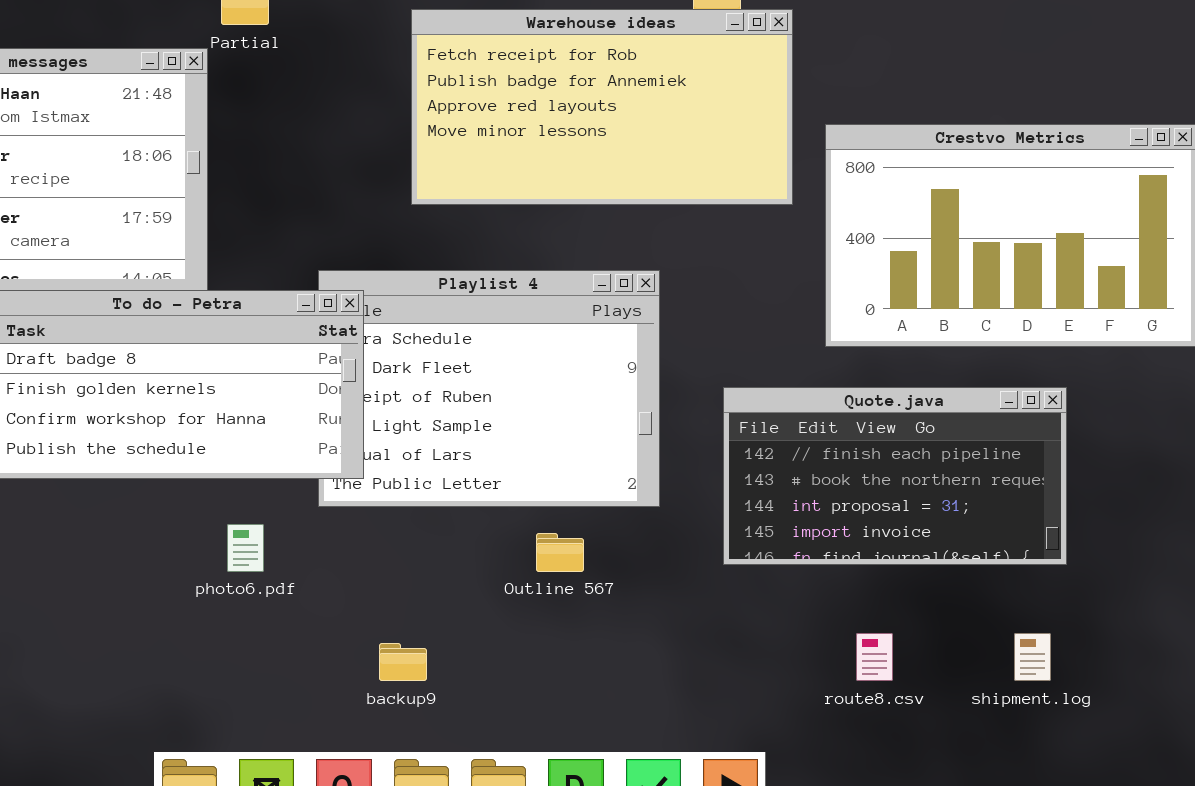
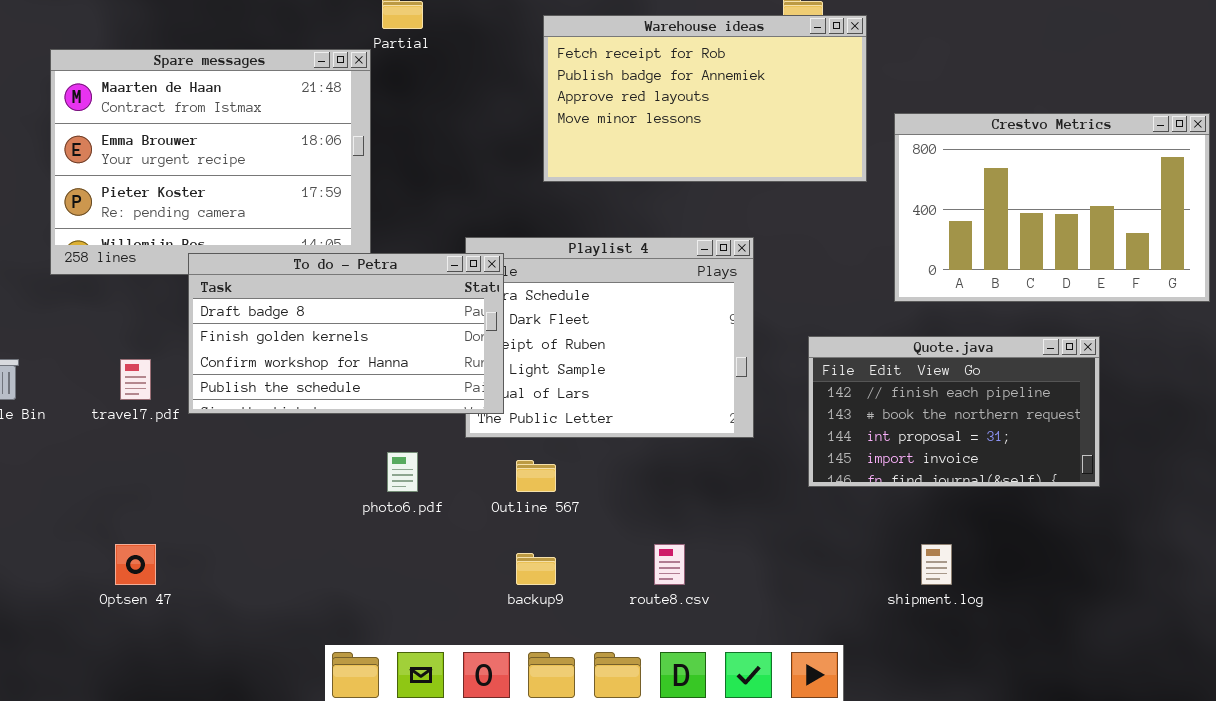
Outline 567: [536,533,584,572] -> [516,460,556,492], moved
route8.csv: [856,633,893,681] -> [654,544,685,585], moved
shipment.log: [1014,633,1051,681] -> [921,544,952,585], moved

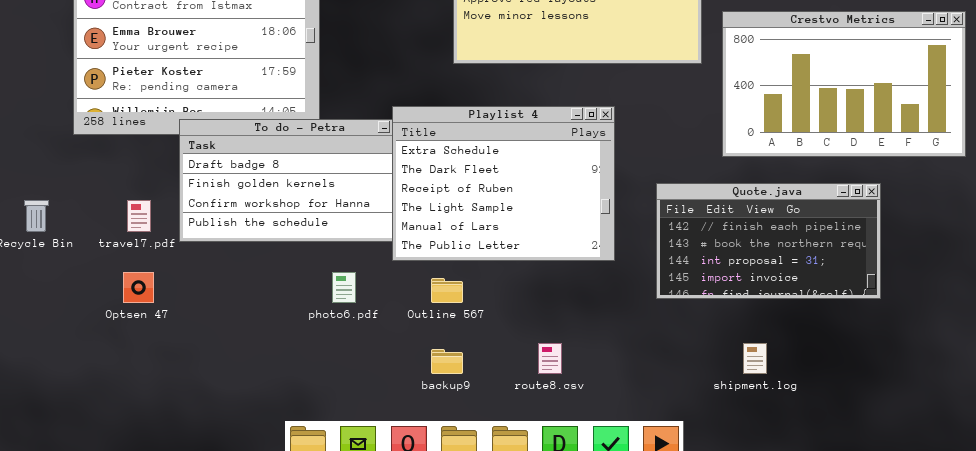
Playlist 4: [465,237,754,438] -> [392,106,615,261], raised
Optsen 47: [115,544,156,585] -> [123,272,154,303], moved

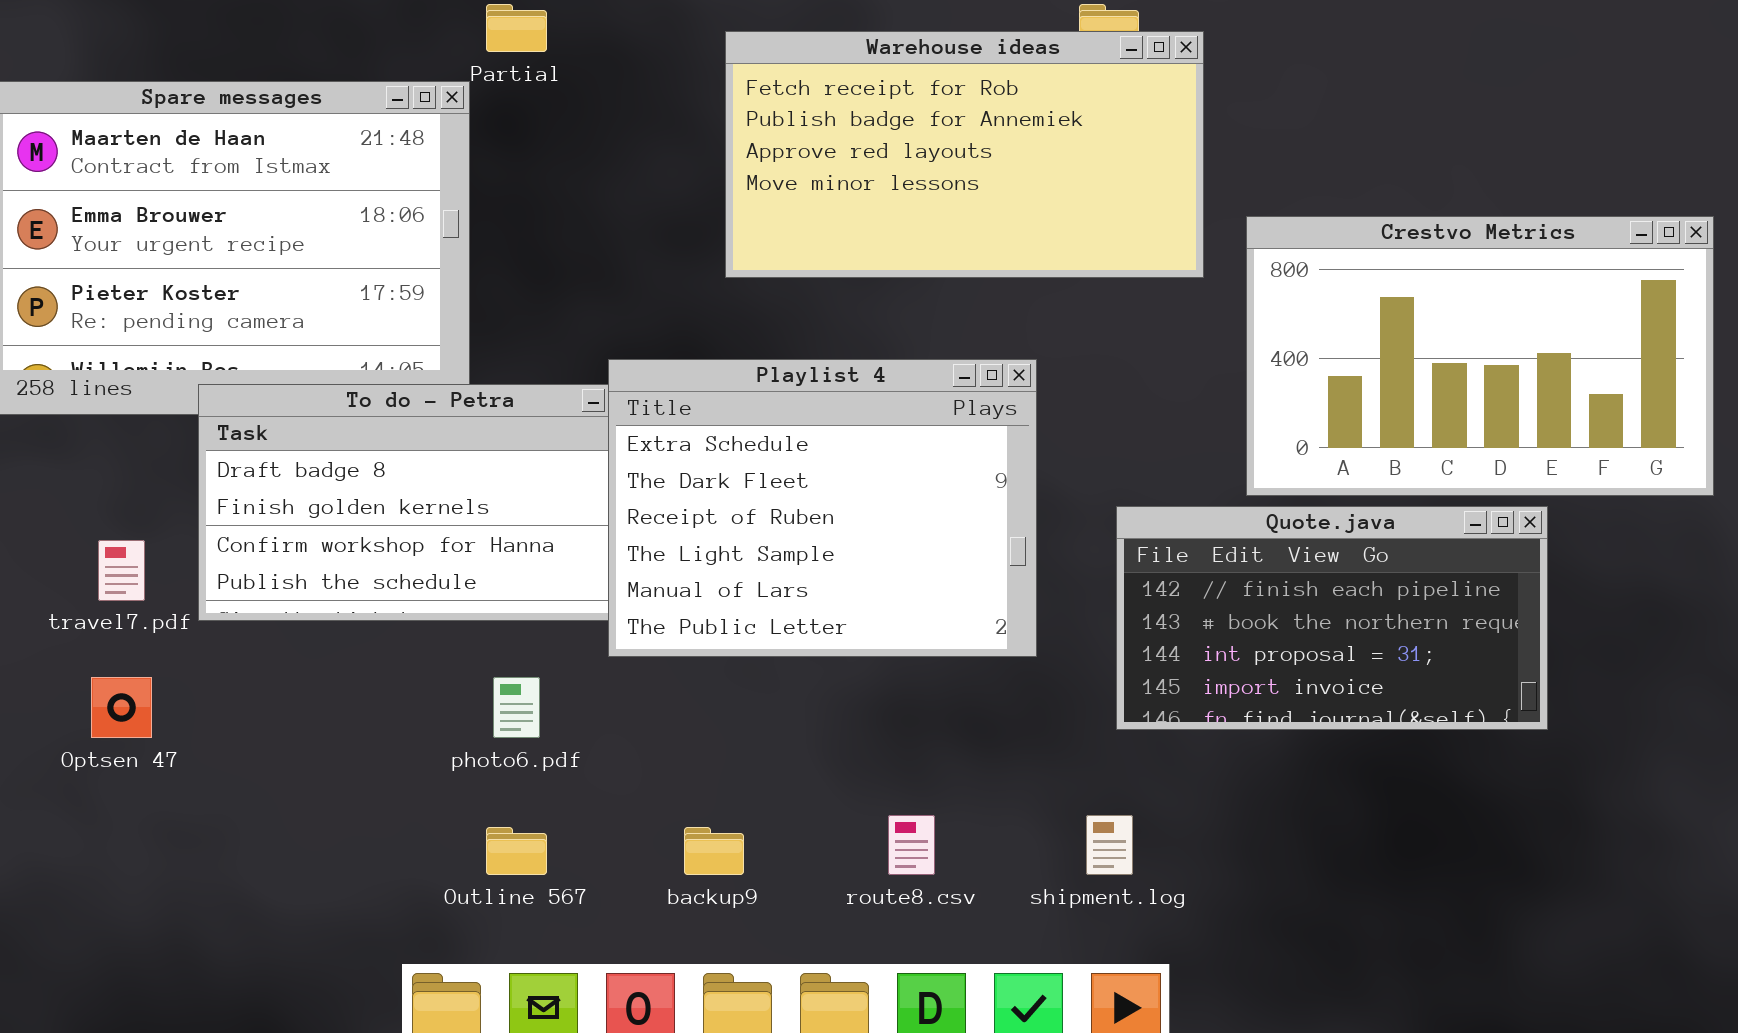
Crestvo Metrics: [722,11,966,157] -> [1246,216,1714,496], moved
Outline 567: [431,278,463,303] -> [486,827,547,875], moved
shipment.log: [743,343,767,374] -> [1086,815,1133,875], moved

